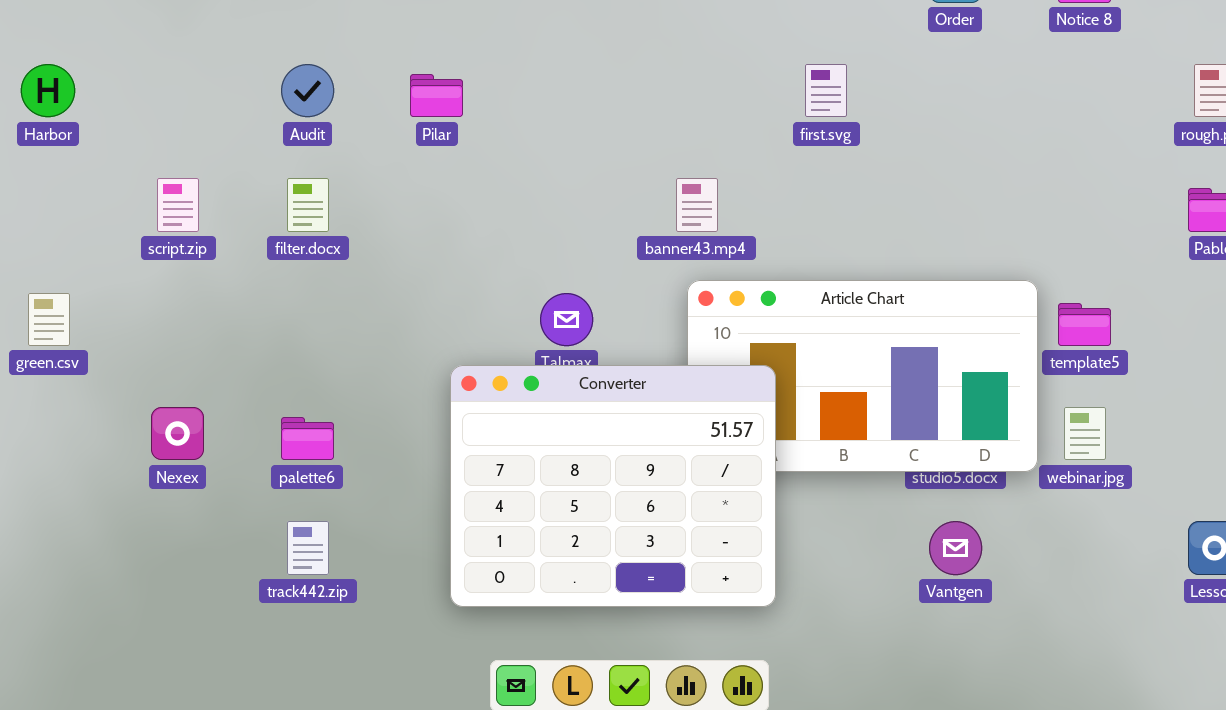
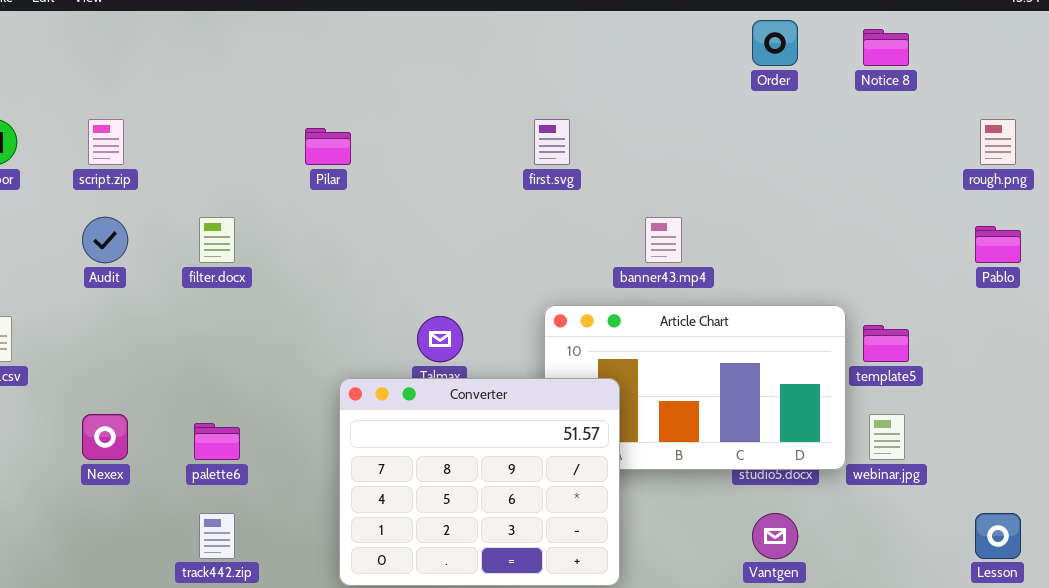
Audit: [281,64,334,117] -> [82,217,128,263], moved
first.svg: [805,64,847,117] -> [534,119,570,165], moved
script.zip: [157,178,199,232] -> [88,119,124,165], moved
banner43.mp4: [676,178,718,232] -> [645,217,682,263], moved

